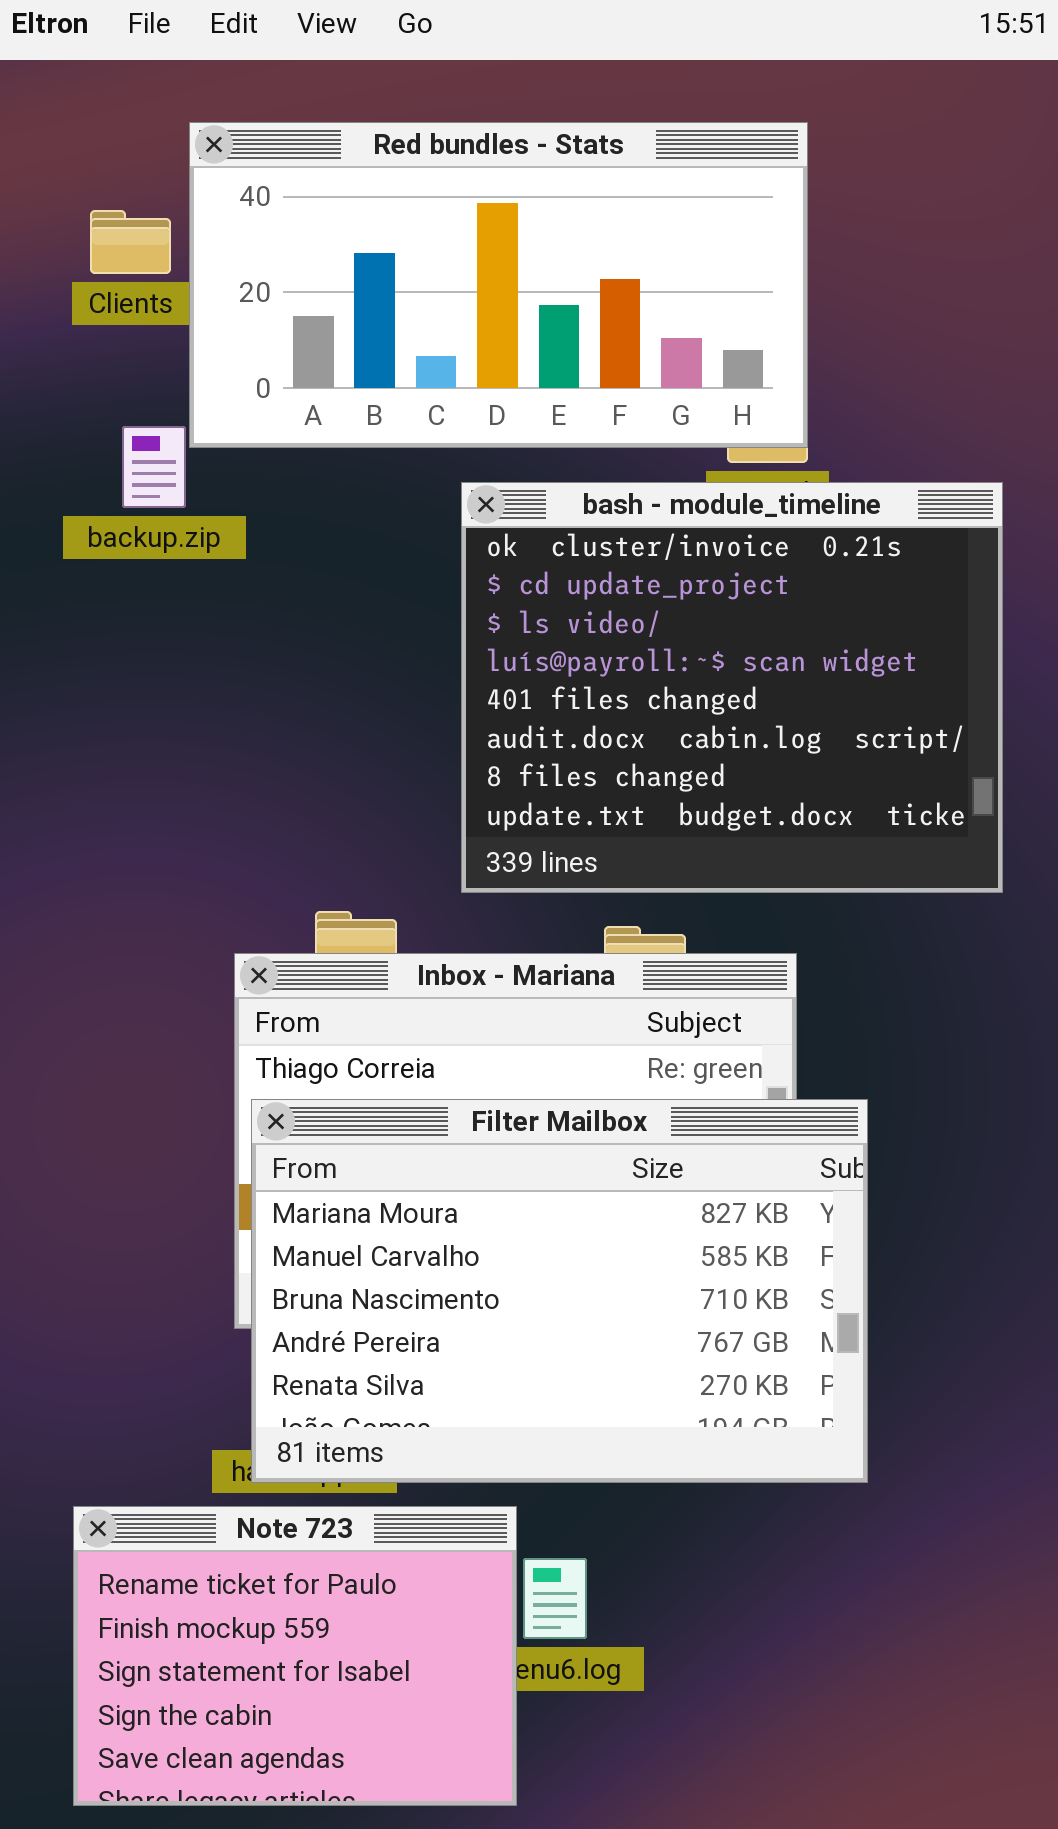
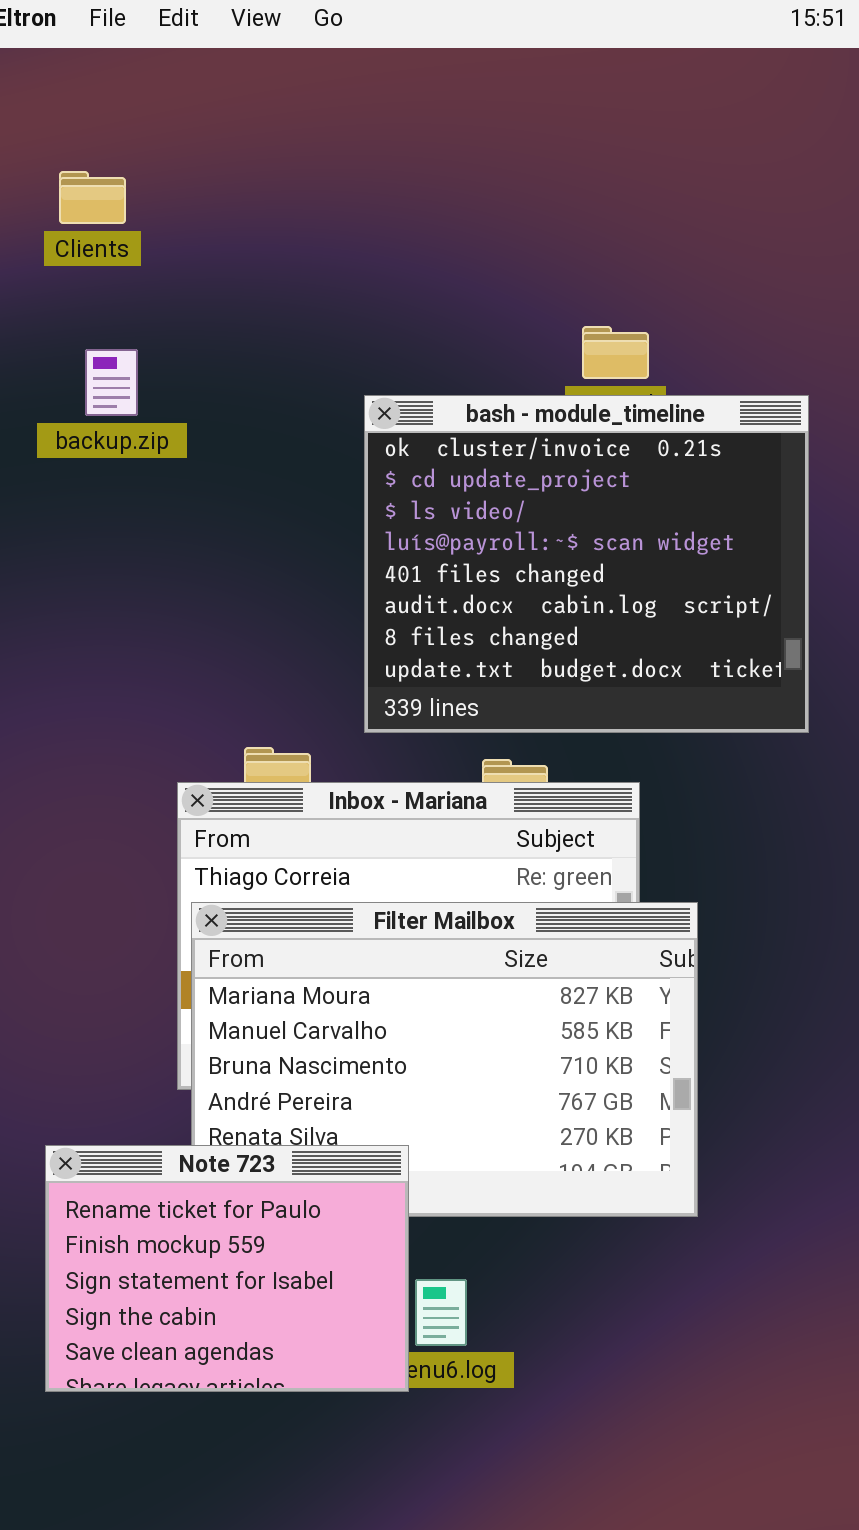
Red bundles - Stats: [189,122,808,448] -> none, closed
Note 723: [73,1506,517,1806] -> [45,1145,409,1392], moved

